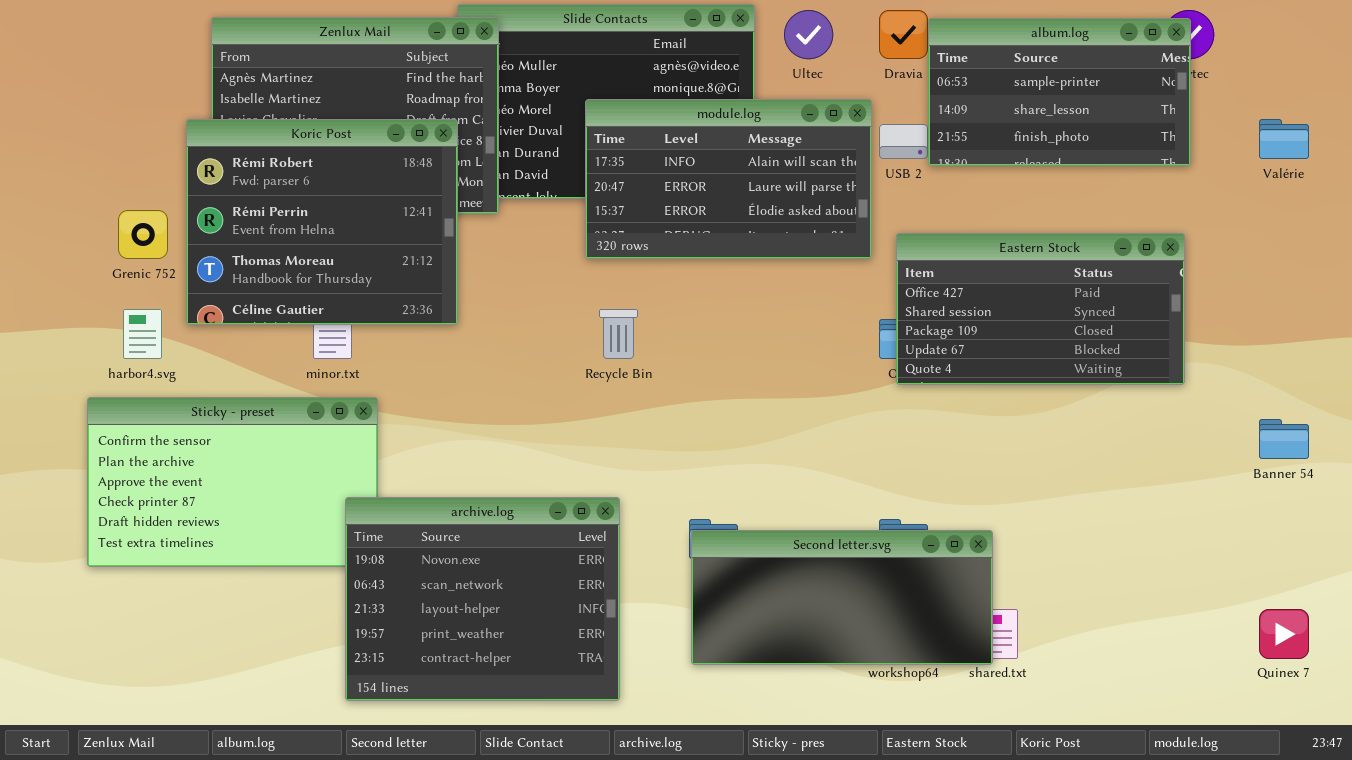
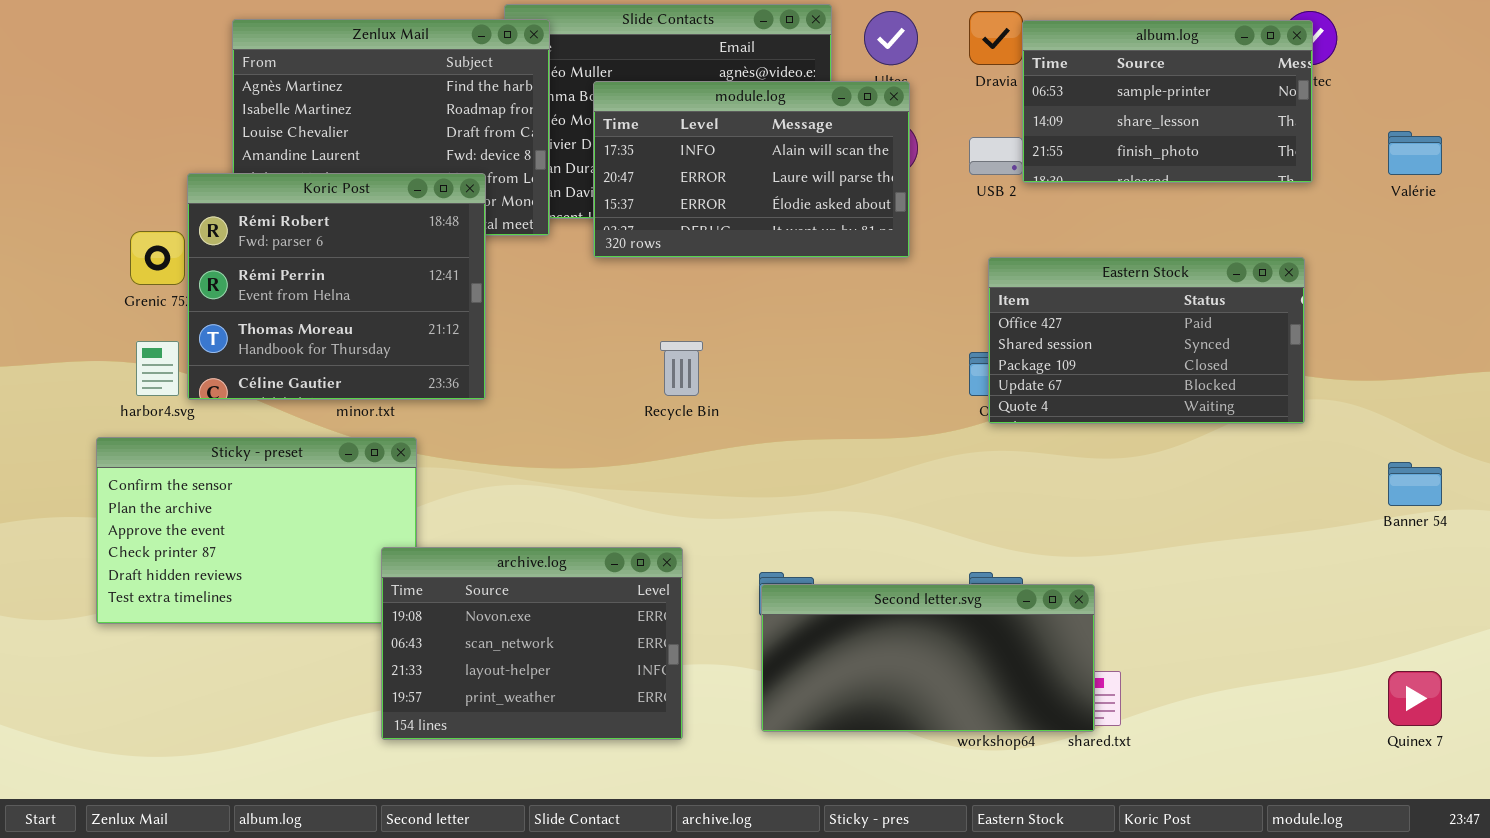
module.log: [585,99,872,259] -> [593,81,910,258], moved
Koric Post: [186,119,458,325] -> [187,173,486,400], moved
archive.log: [345,497,620,701] -> [381,547,683,740], resized

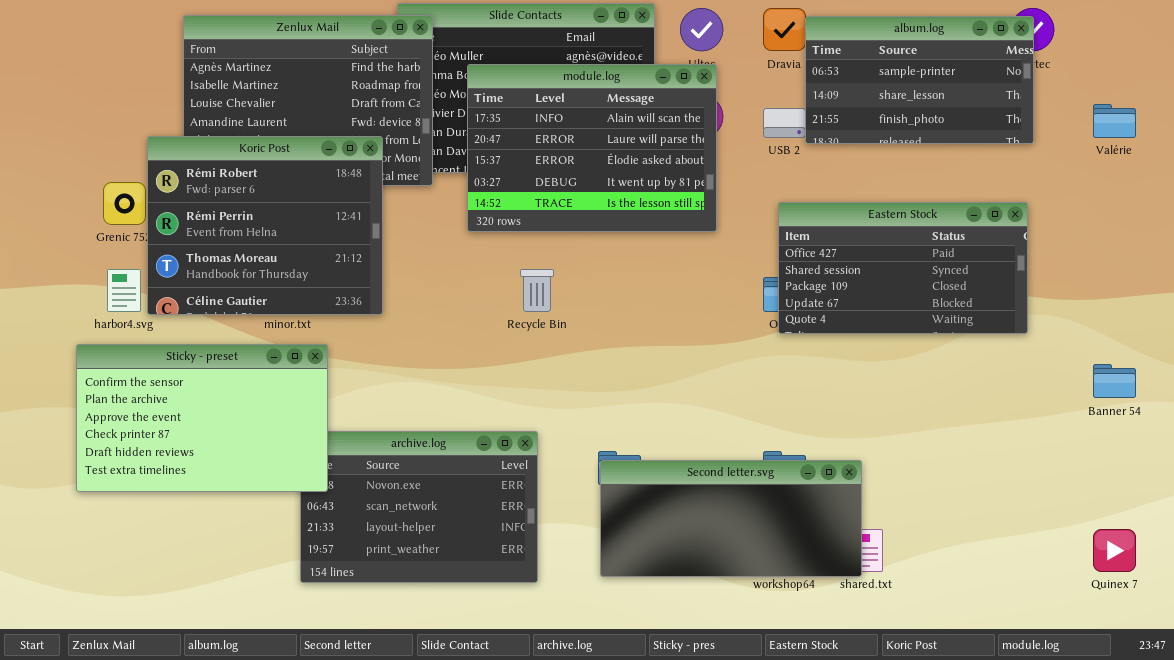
module.log: [593,81,910,258] -> [467,64,717,232], resized
Sticky - preset: [96,437,417,624] -> [76,344,328,492], raised

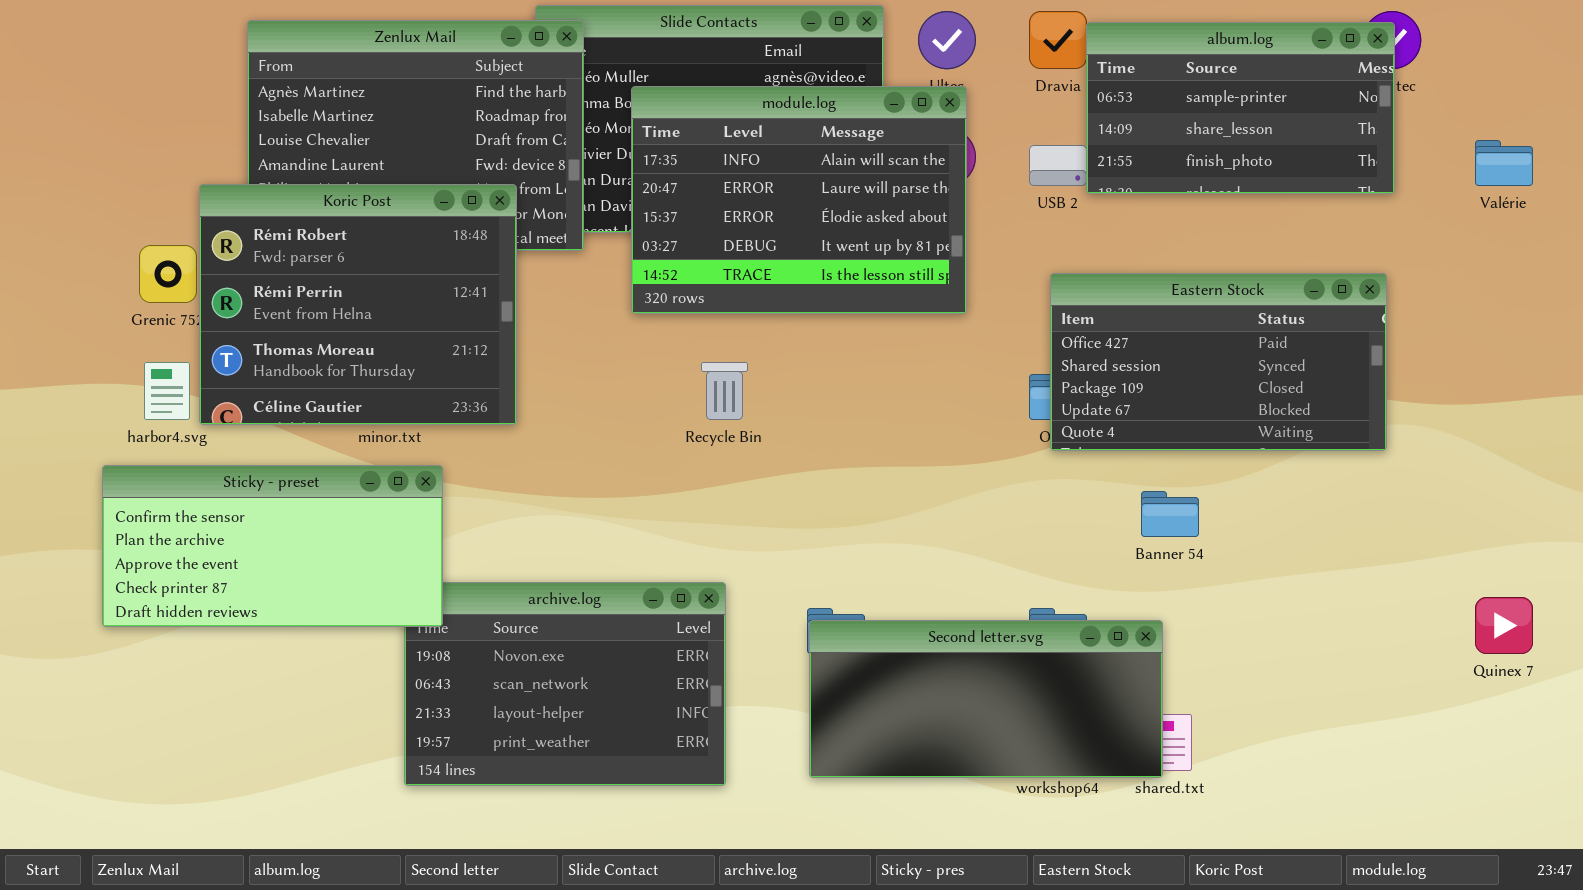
Sticky - preset: [76,344,328,492] -> [102,465,443,627], resized
Banner 54: [1093,364,1136,398] -> [1141,491,1199,537], moved
Quinex 7: [1093,529,1136,572] -> [1475,597,1533,654], moved

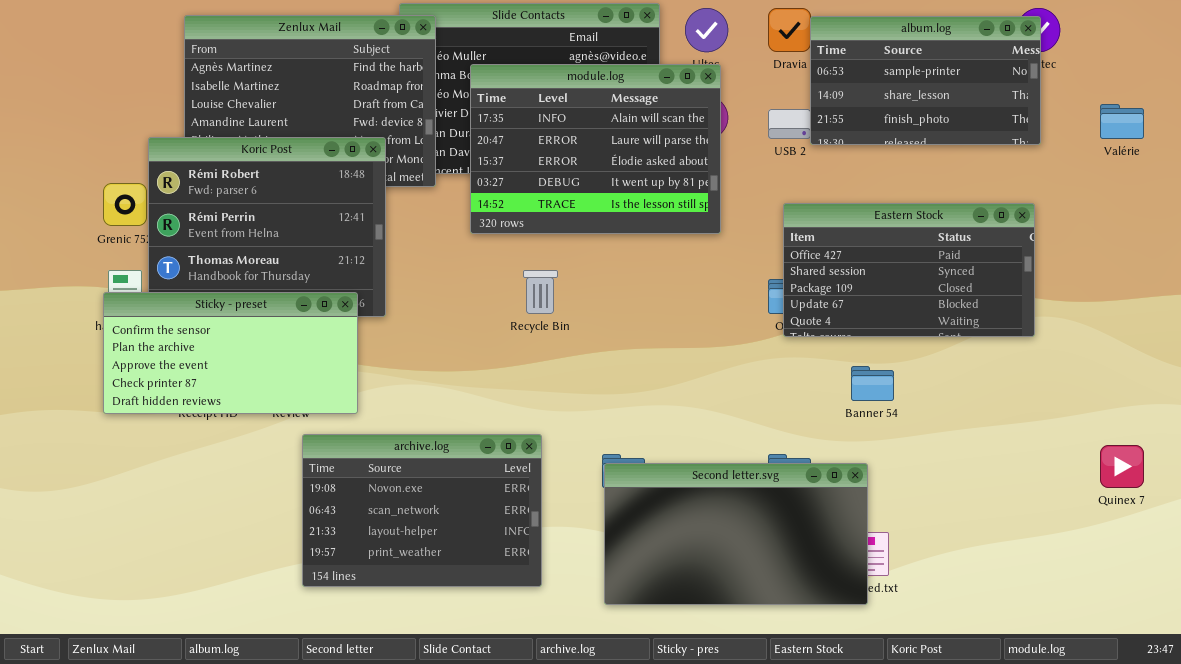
Sticky - preset: [102,465,443,627] -> [103,292,358,414], moved
Second letter.svg: [809,620,1163,778] -> [604,463,868,605], resized

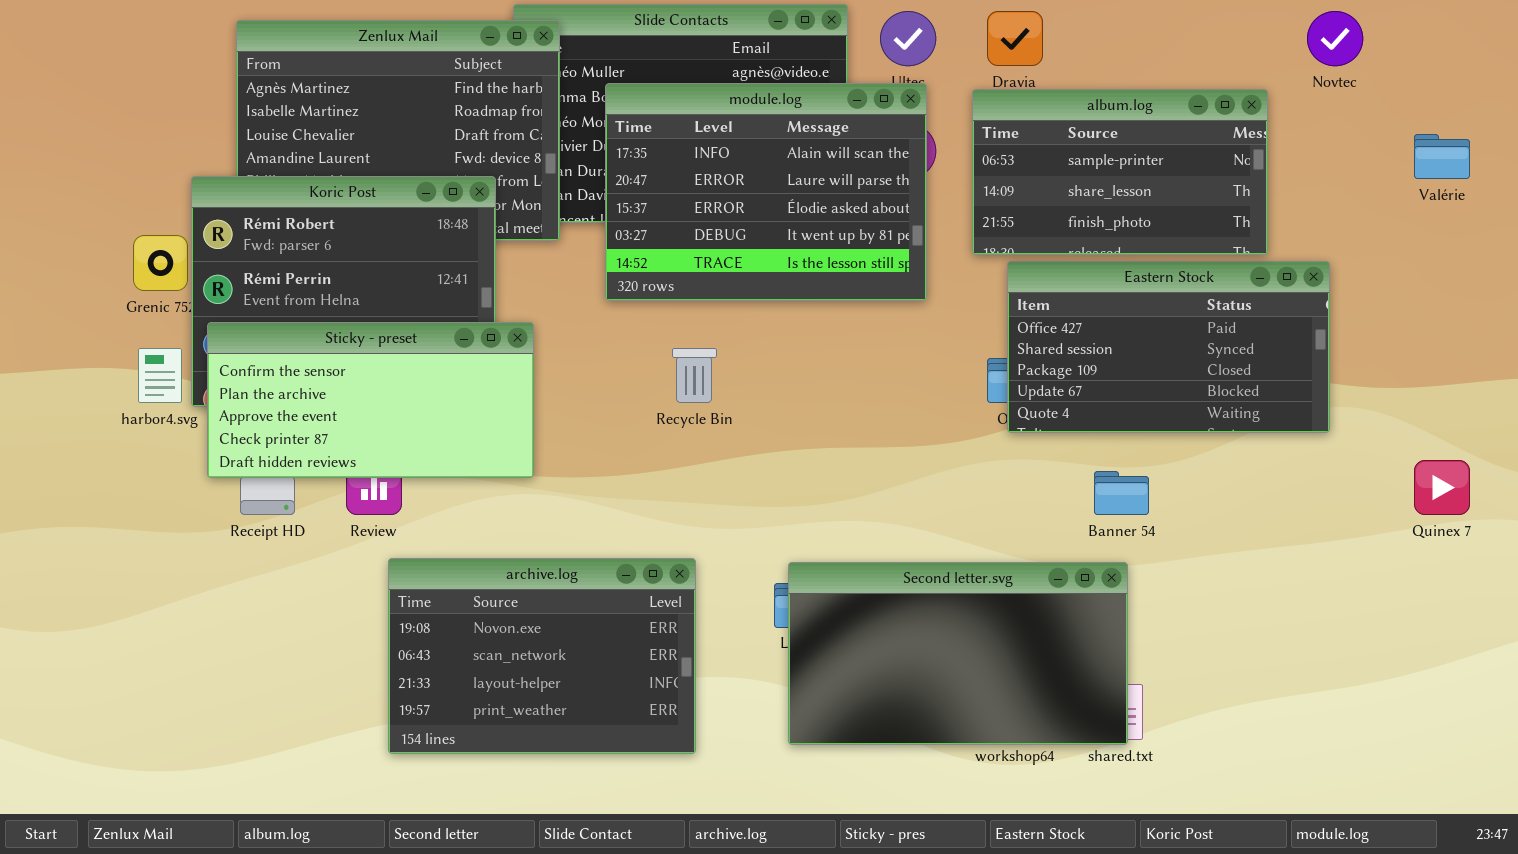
album.log: [810,16,1041,145] -> [972,89,1268,255], moved
Sticky - preset: [103,292,358,414] -> [207,322,534,478], moved
Quinex 7: [1100,445,1144,488] -> [1414,460,1470,515], moved
Second letter.svg: [604,463,868,605] -> [788,562,1128,745], moved

